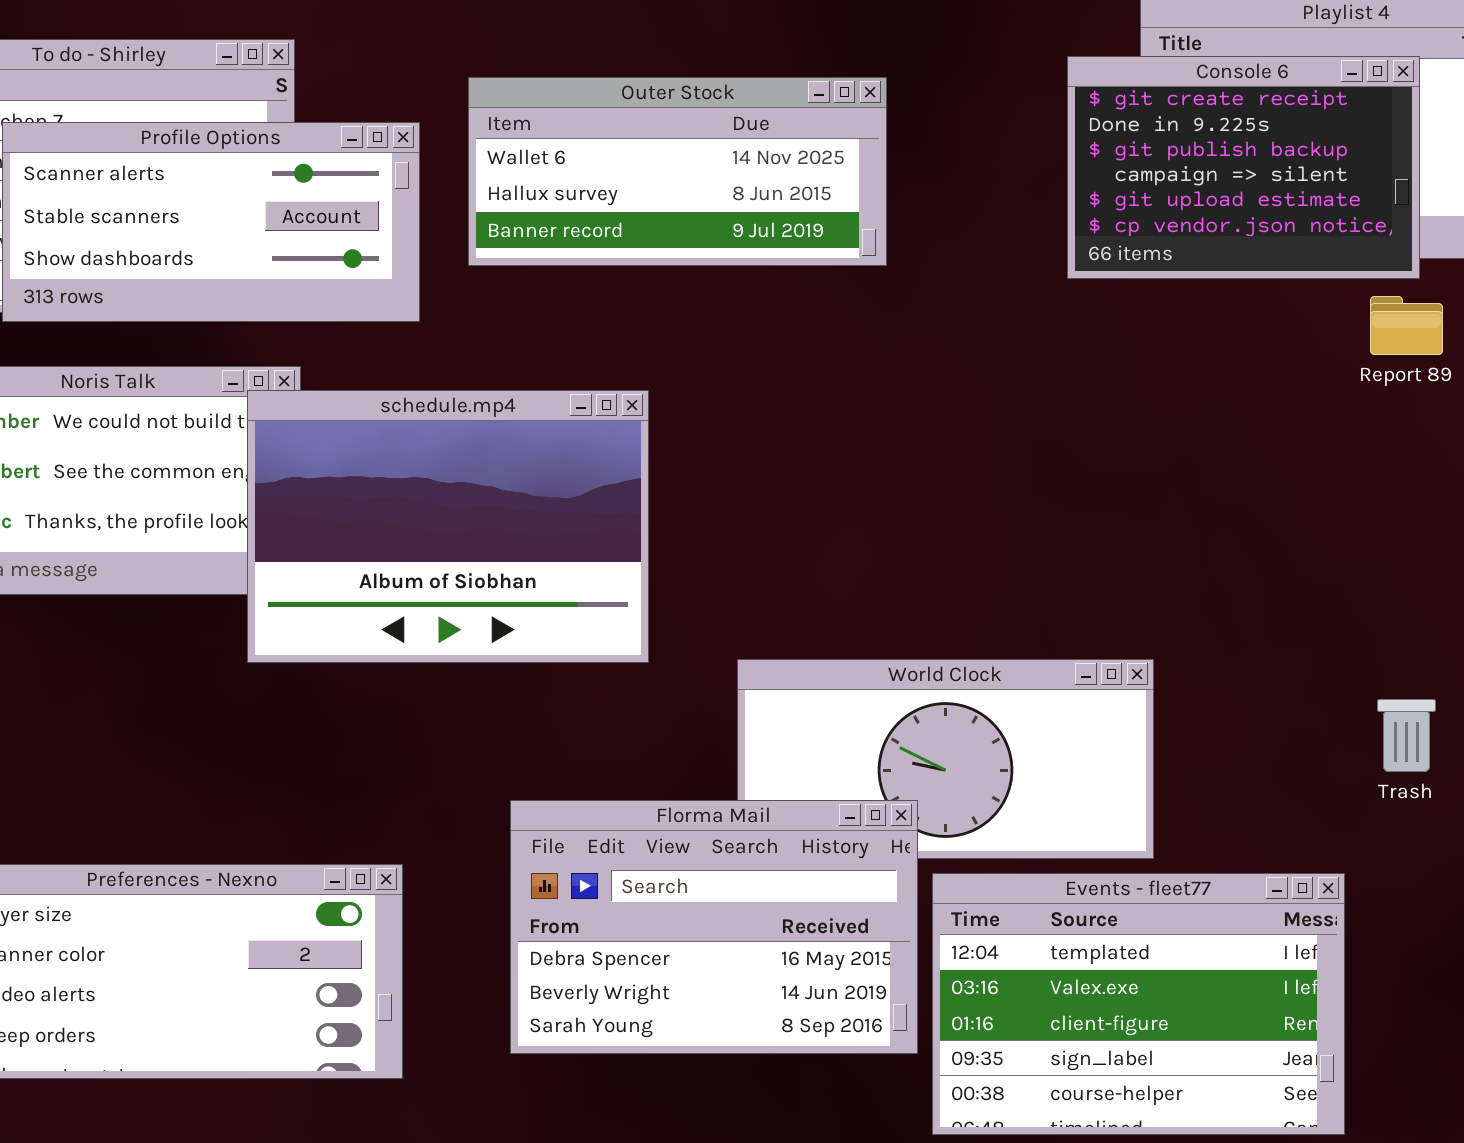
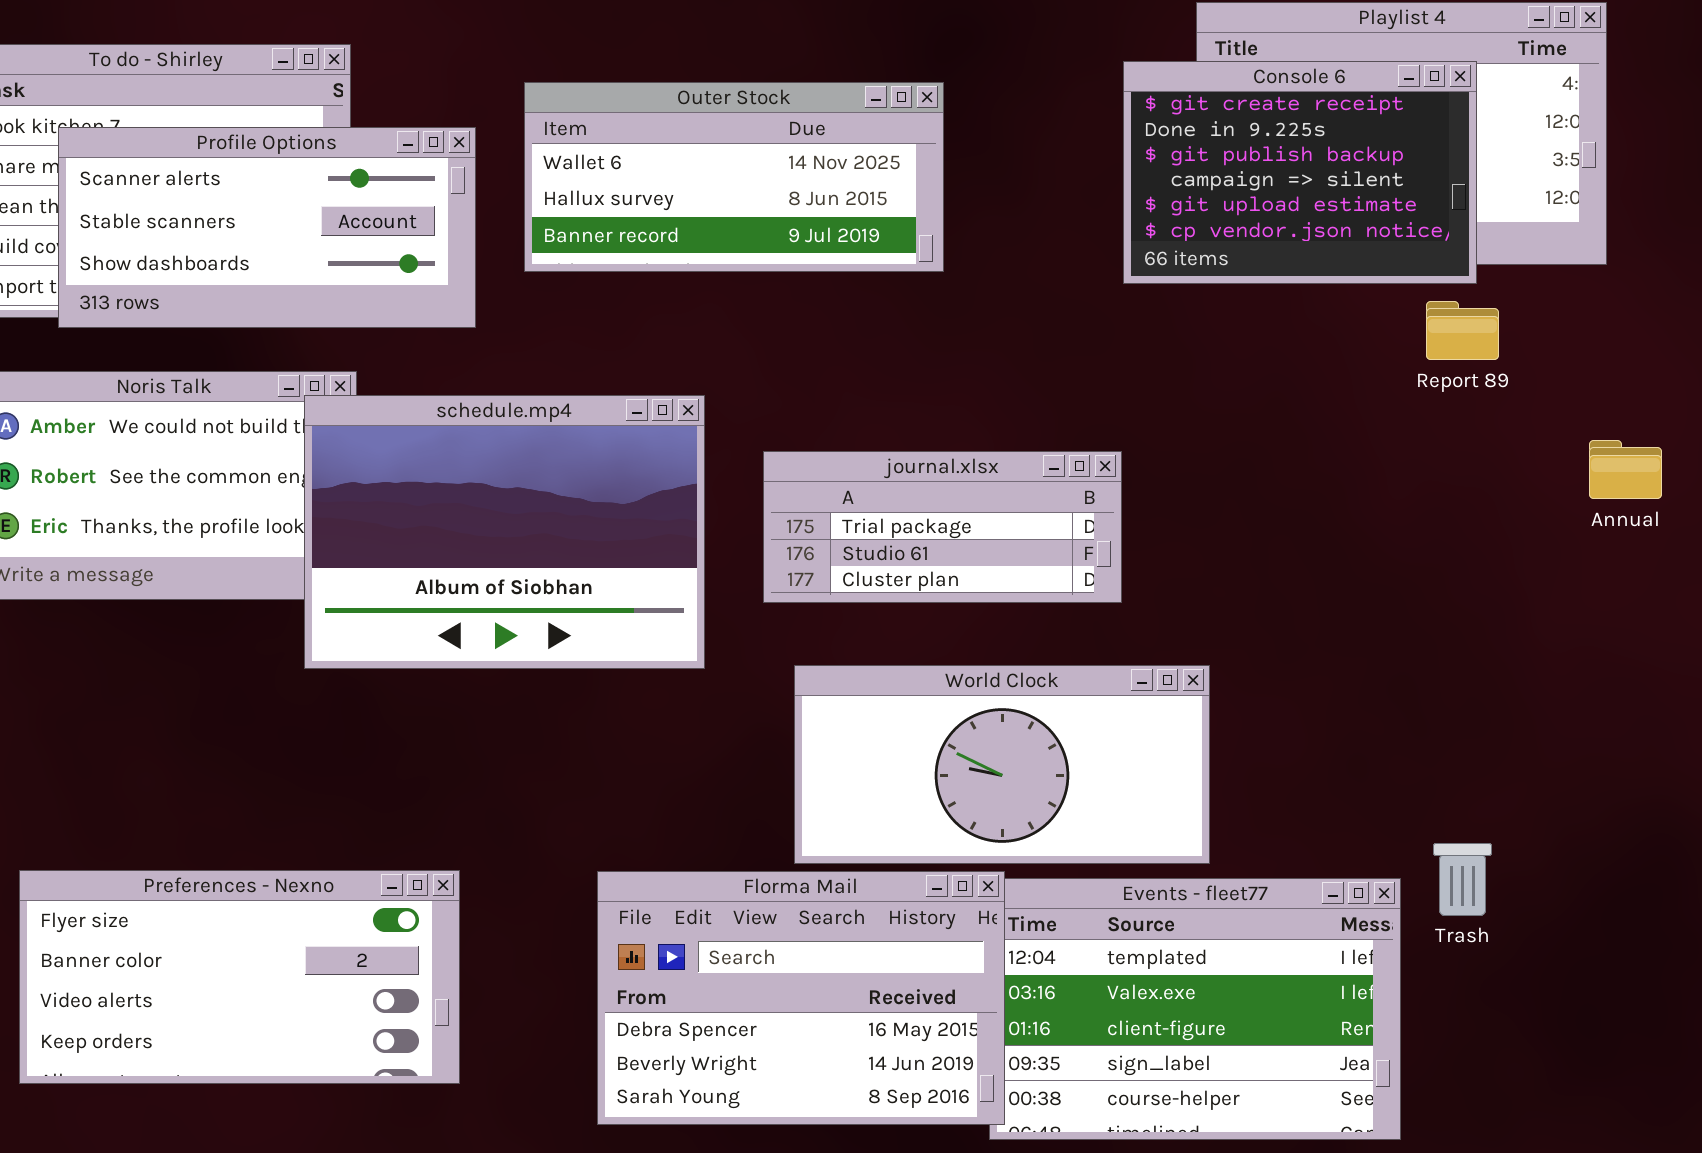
journal.xlsx: none -> [763,451,1122,603], opened
Trash: [1377,699,1436,772] -> [1433,843,1492,916], moved
Florma Mail: [510,800,918,1054] -> [597,871,1005,1125], moved

